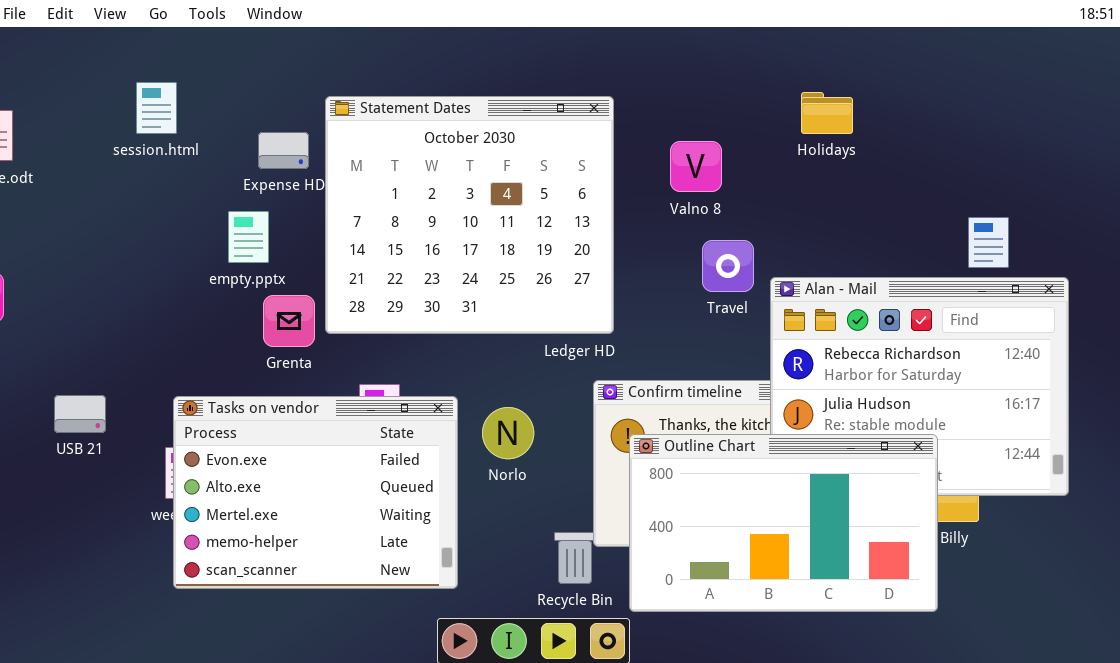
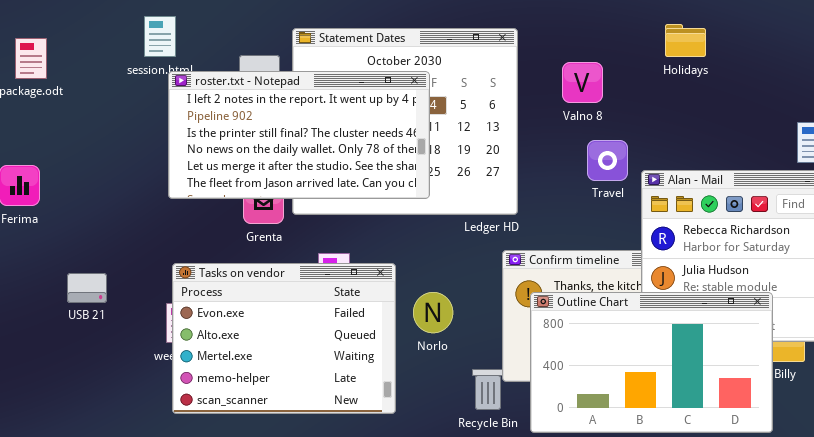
roster.txt - Notepad: none -> [168,71,430,199], opened
USB 21: [54,395,106,433] -> [67,273,107,303], moved
Norlo: [482,407,534,459] -> [413,292,453,333], moved

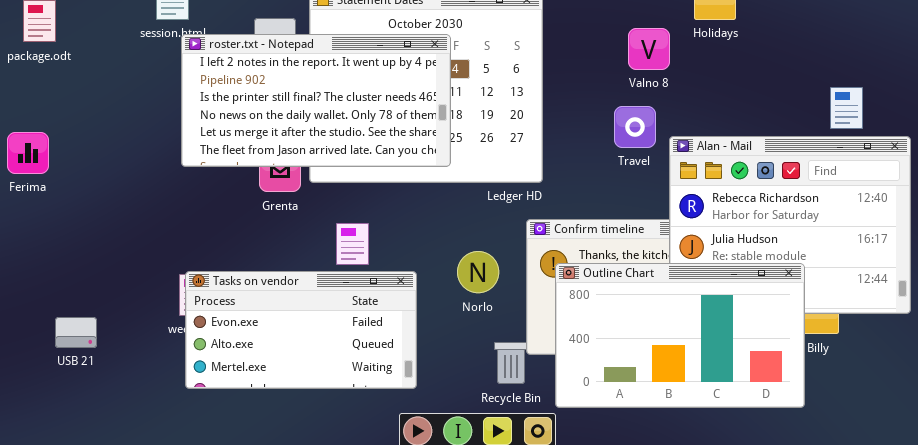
Valno 8: [562,62,603,103] -> [628,28,670,70], moved
Tasks on vendor: [172,263,396,414] -> [185,271,417,389], resized
USB 21: [67,273,107,303] -> [55,317,97,348], moved
Norlo: [413,292,453,333] -> [457,251,499,293], moved

